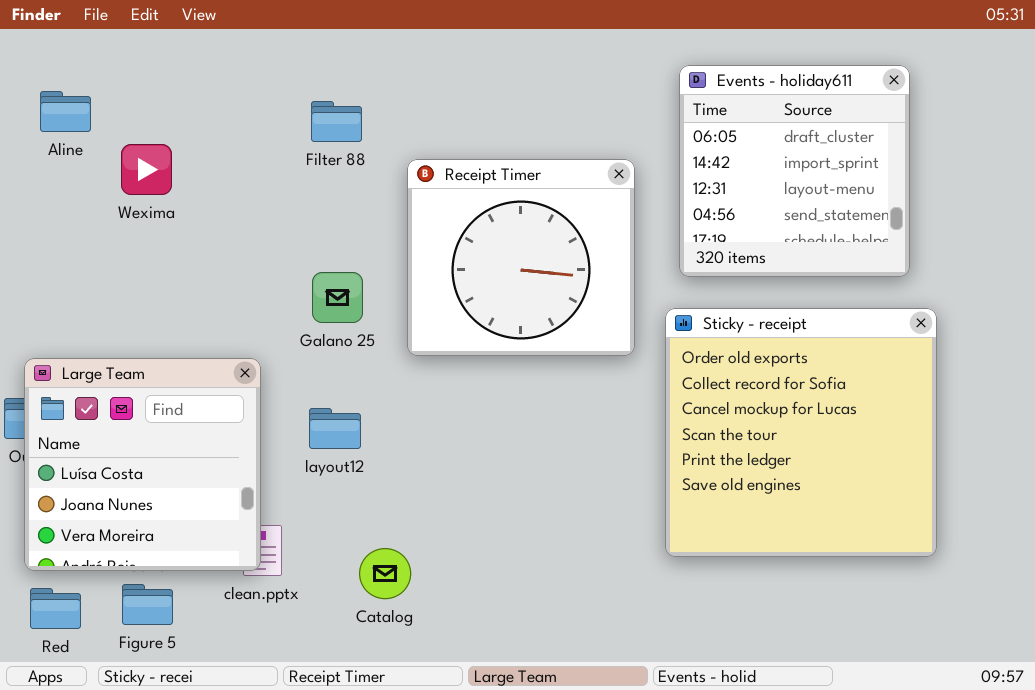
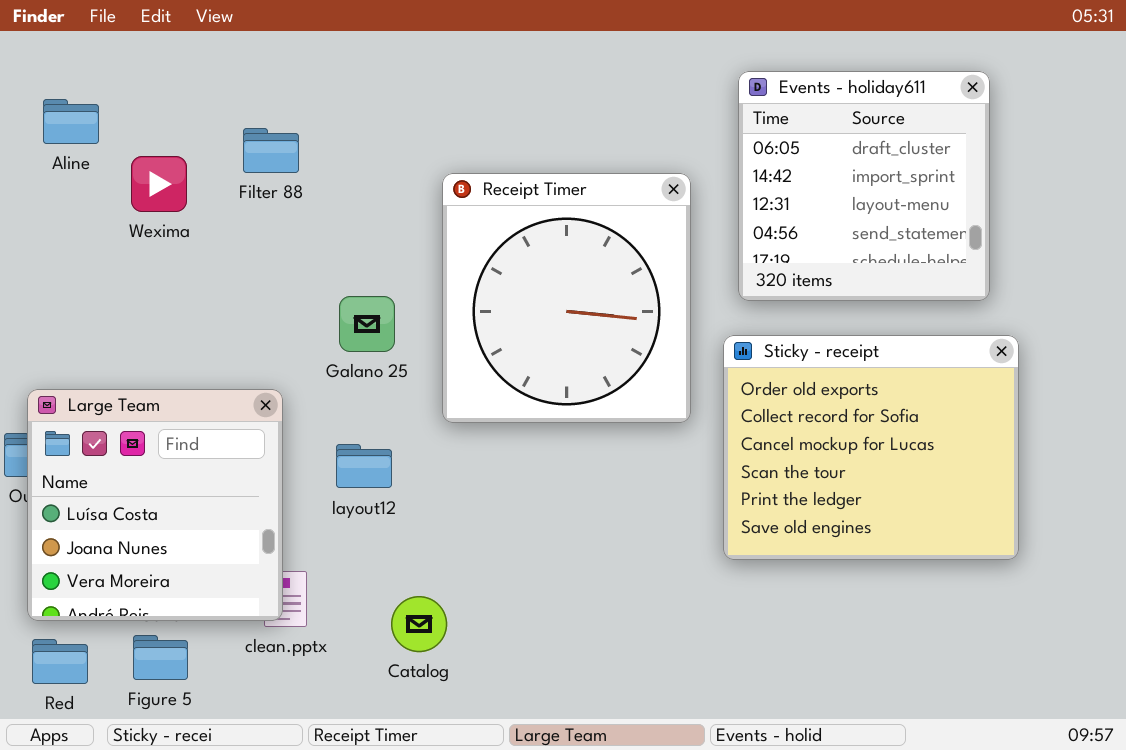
Filter 88: [311,101,362,142] -> [243,128,299,173], moved
Receipt Timer: [407,159,635,356] -> [442,173,691,423], resized
Sticky - receipt: [665,308,937,557] -> [723,335,1019,560], resized

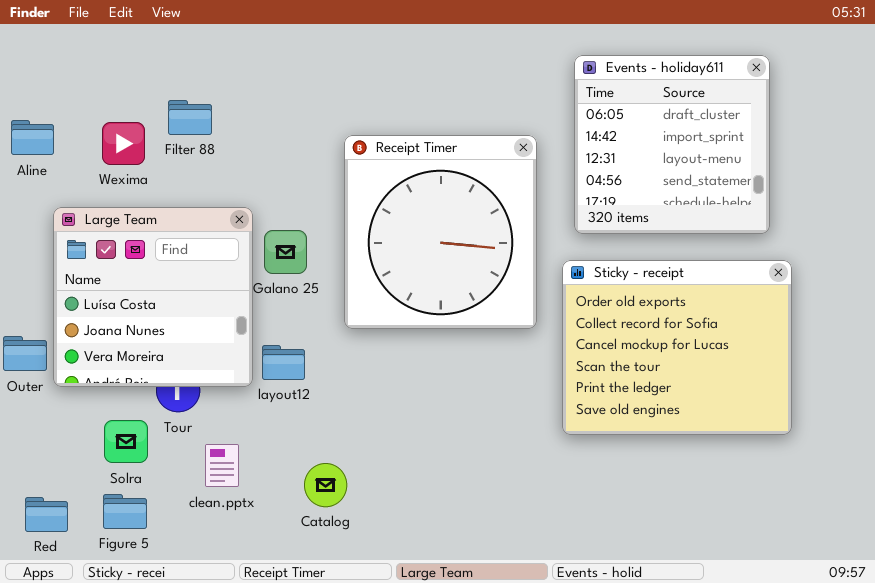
Aline: [43,99,99,144] -> [11,120,54,155], moved
Filter 88: [243,128,299,173] -> [168,100,212,135], moved
Large Team: [27,389,283,621] -> [53,207,253,387], moved

